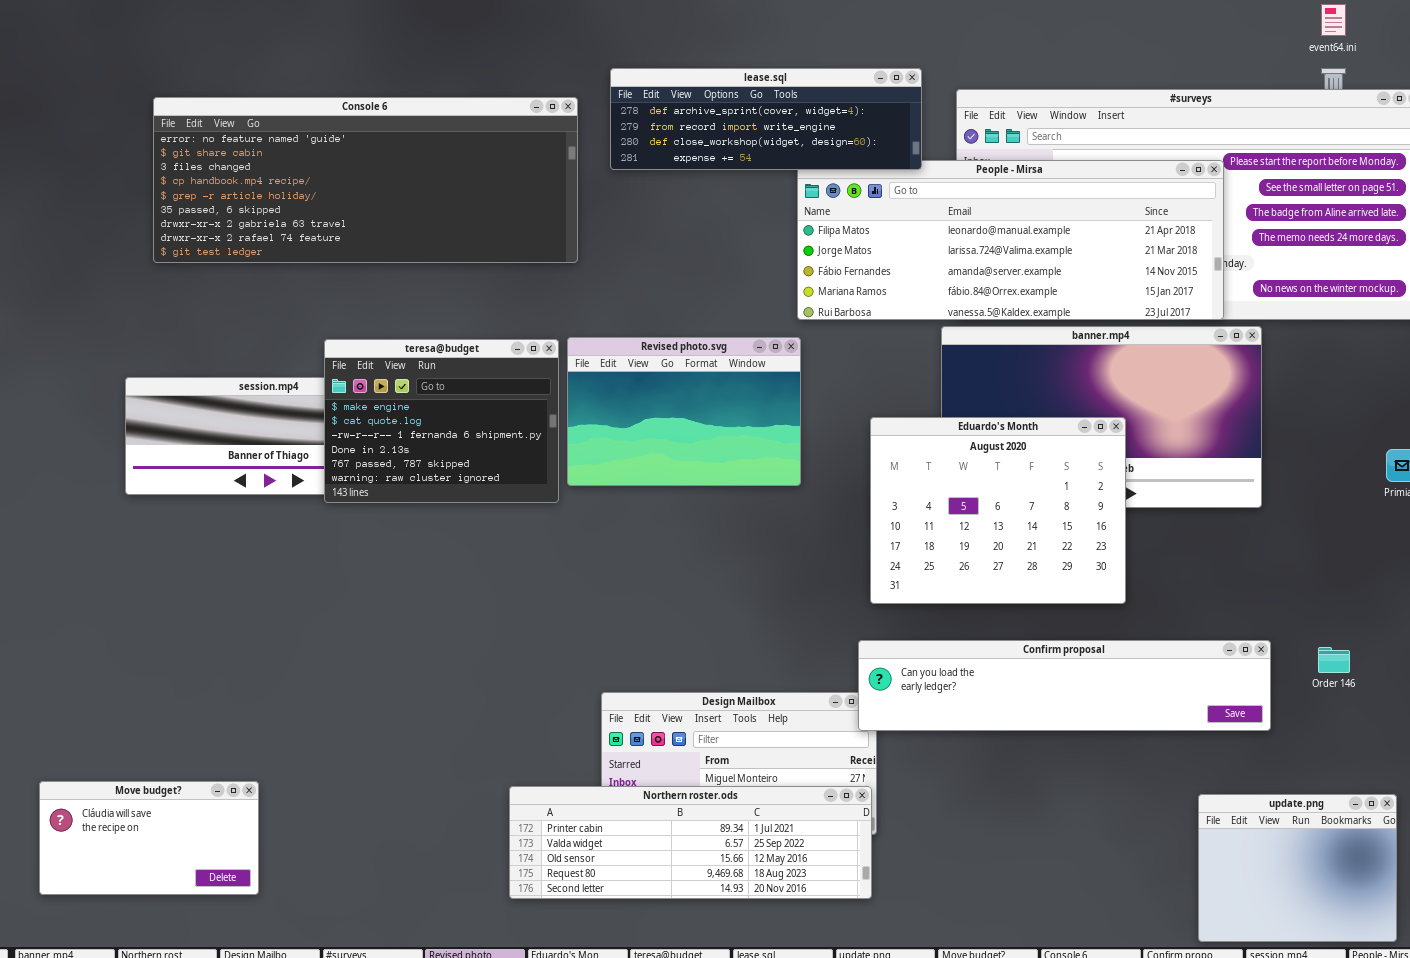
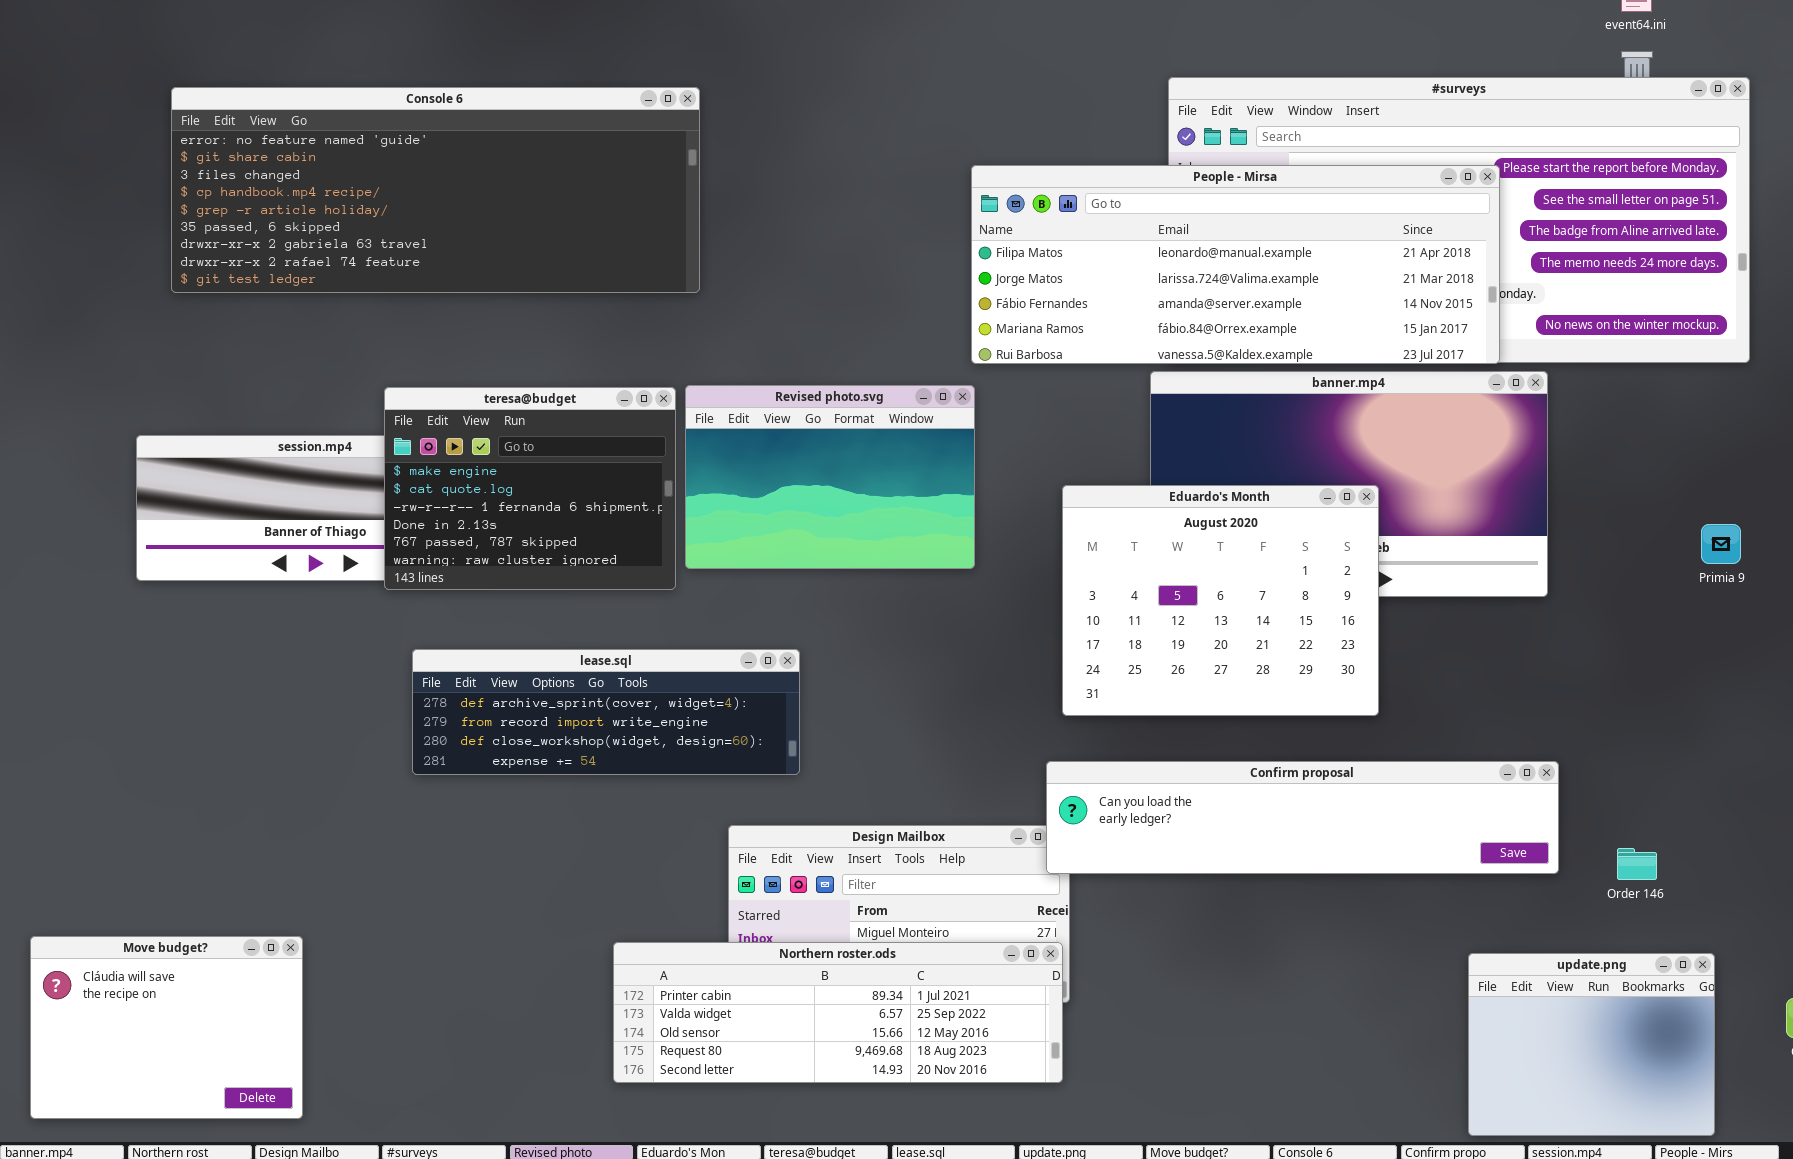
lease.sql: [610,68,922,170] -> [412,649,800,775], moved
Order 146: [1318,647,1350,673] -> [1617,848,1657,880], moved
Move budget?: [39,781,259,895] -> [30,936,303,1119], resized

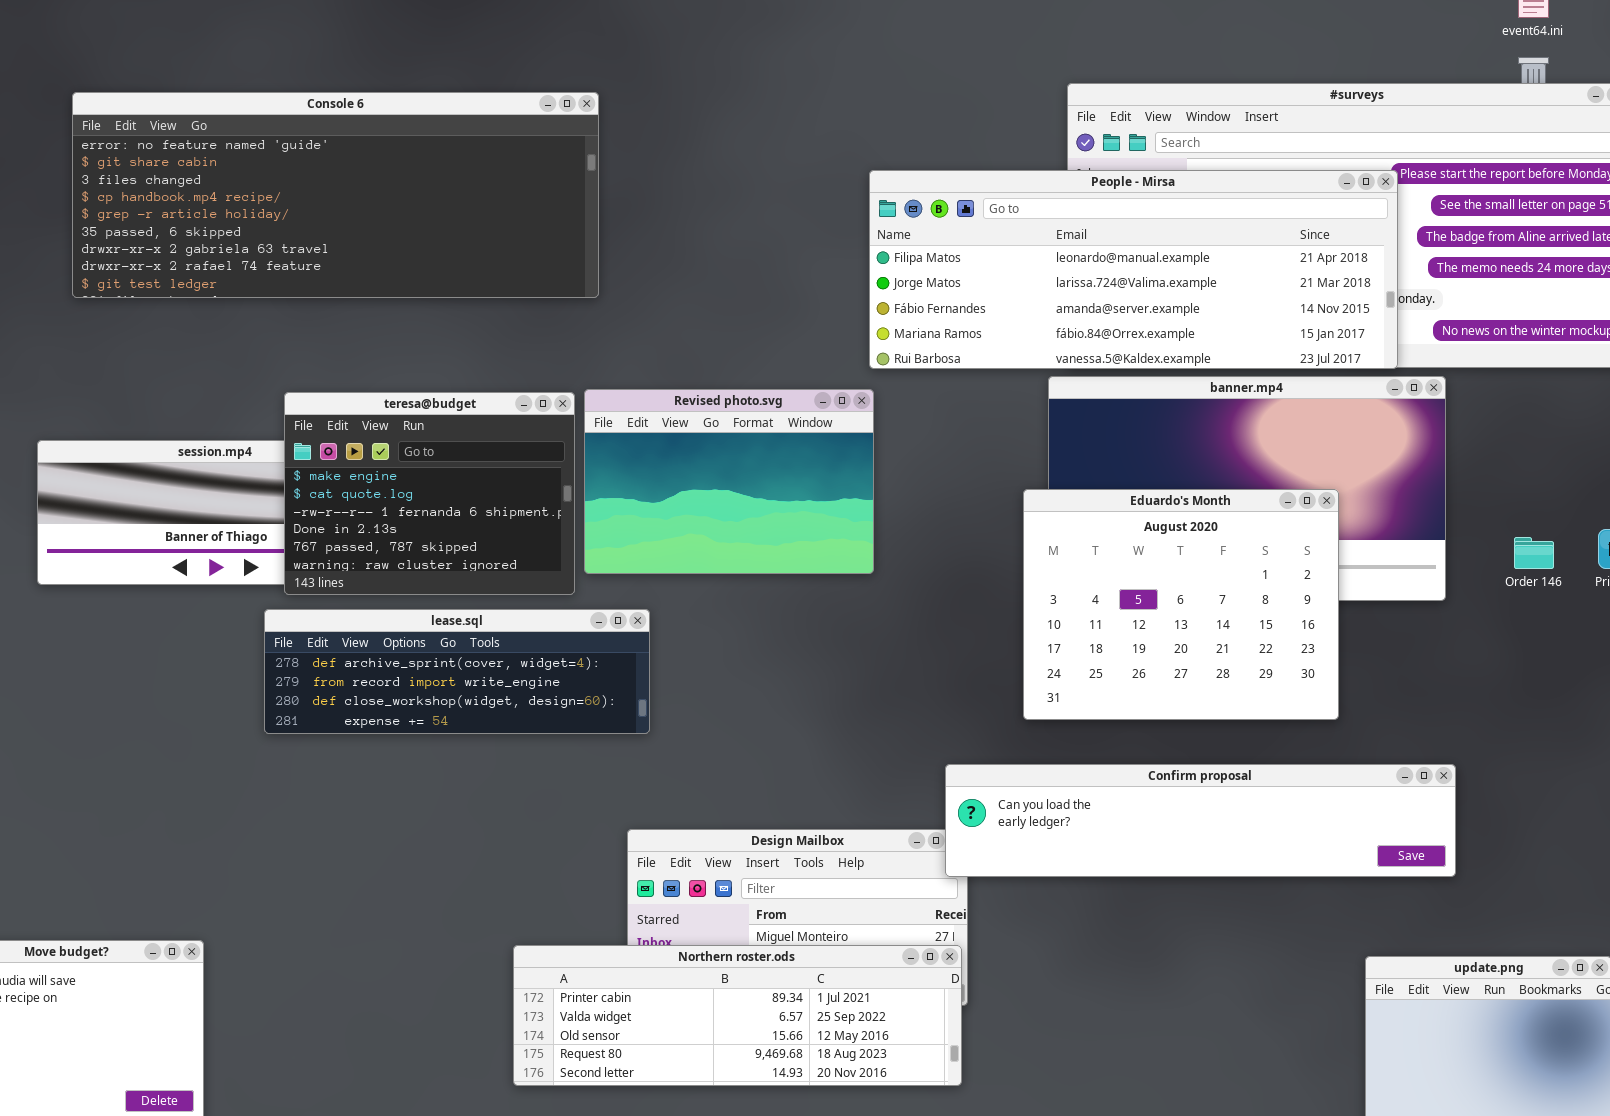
Eduardo's Month: [1062,485,1379,716] -> [1023,489,1339,720], moved
lease.sql: [412,649,800,775] -> [264,609,650,734], moved
Order 146: [1617,848,1657,880] -> [1514,537,1554,569], moved

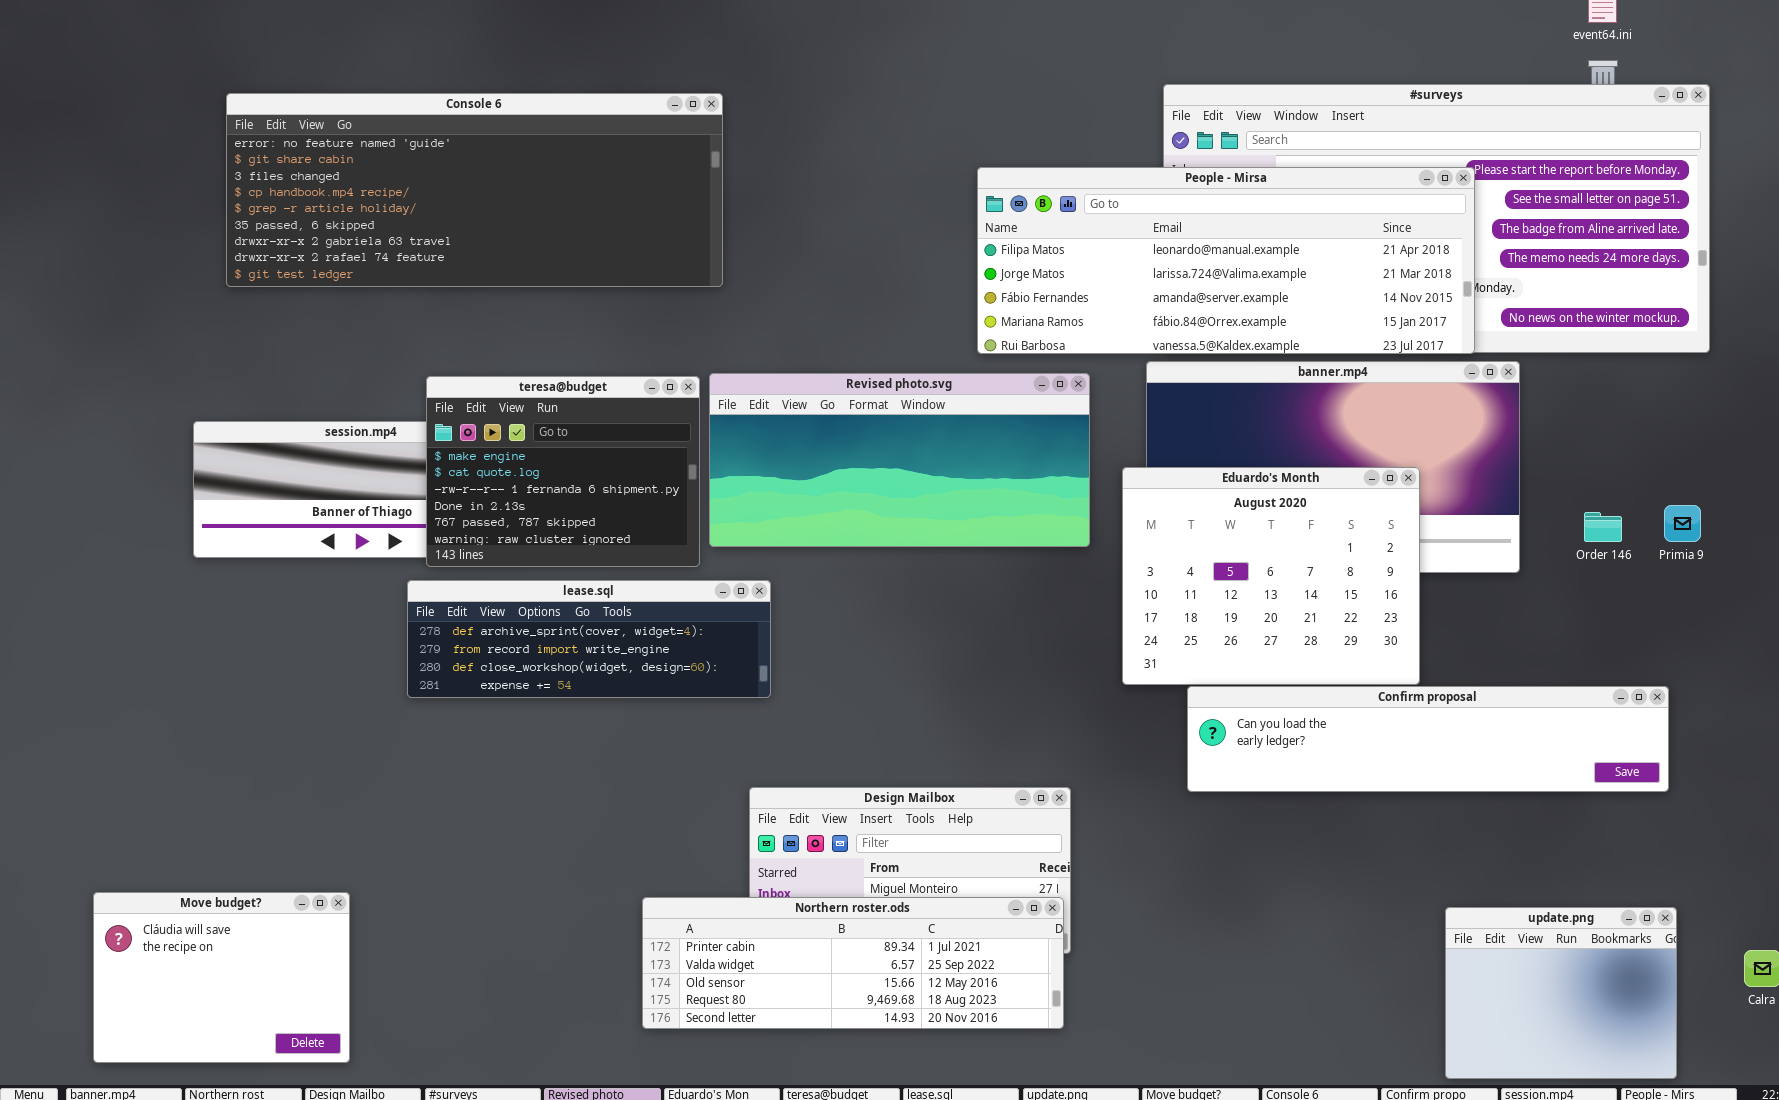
Revised photo.svg: [584,389,874,574] -> [709,373,1090,547], resized
Confirm proposal: [945,764,1456,877] -> [1187,686,1669,792], moved

